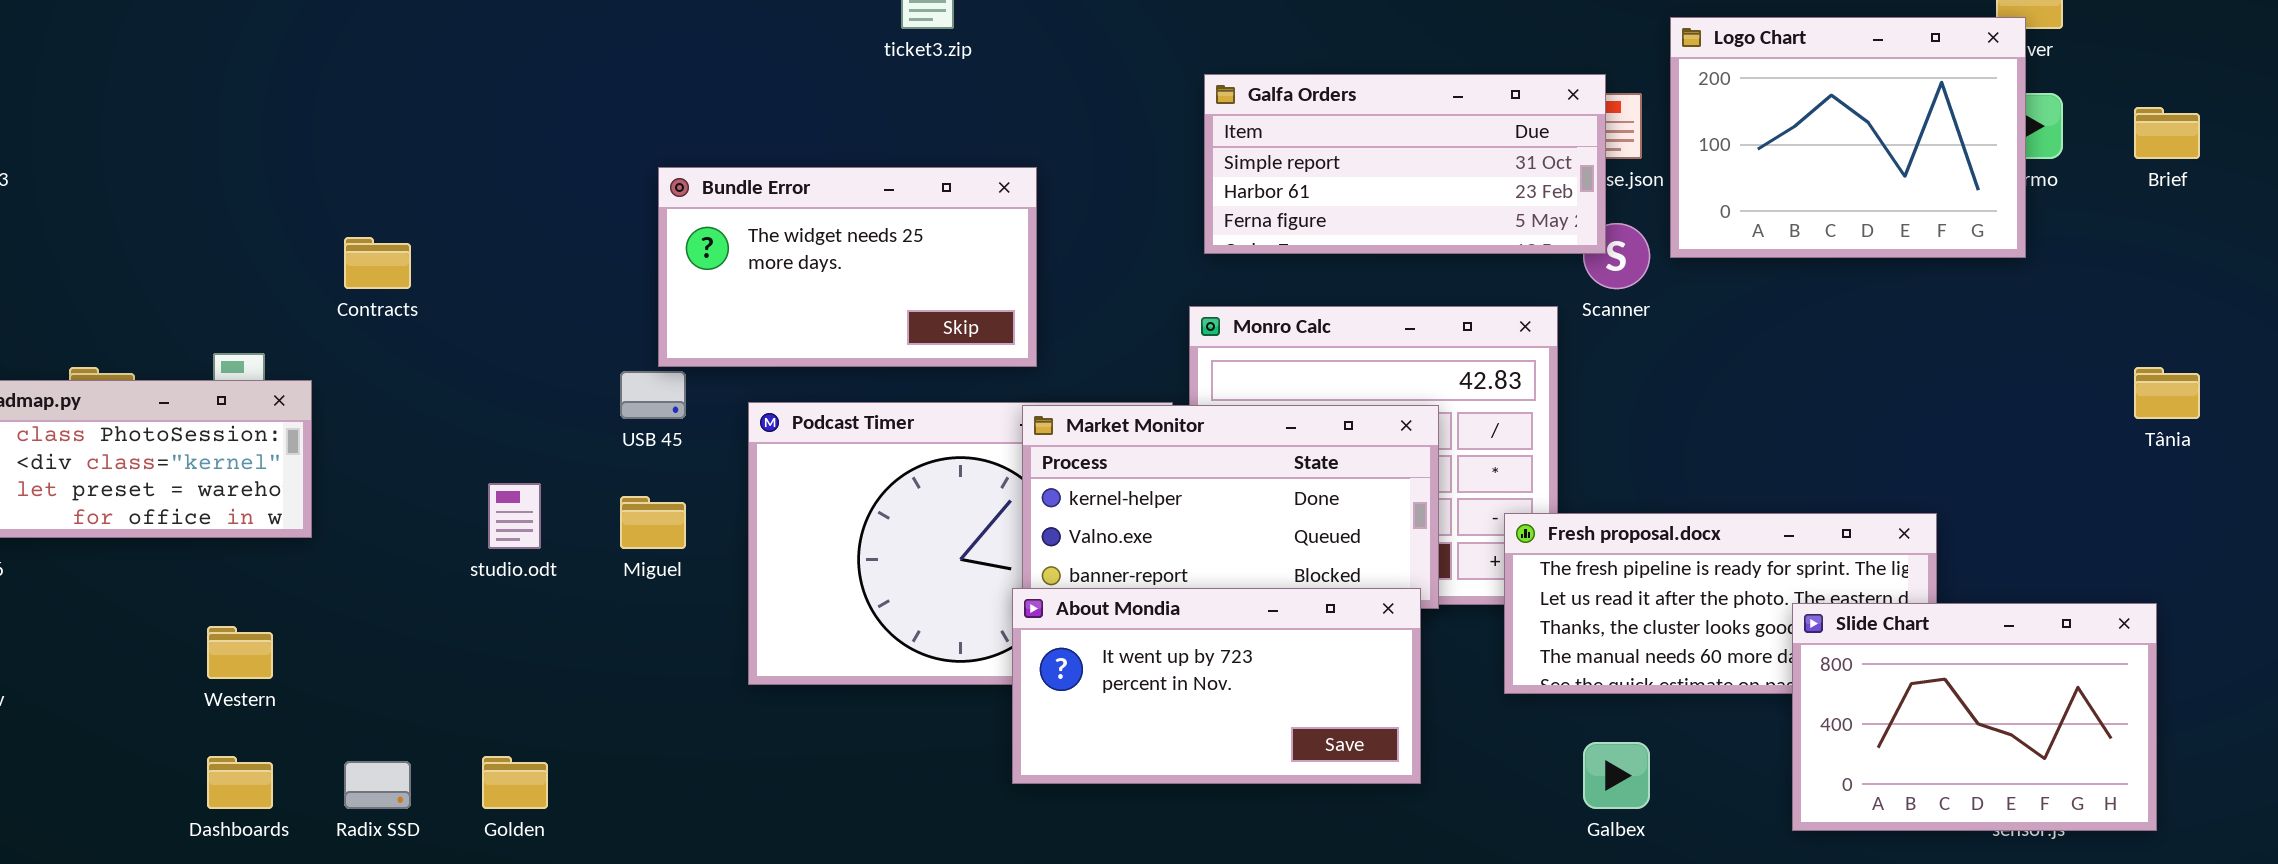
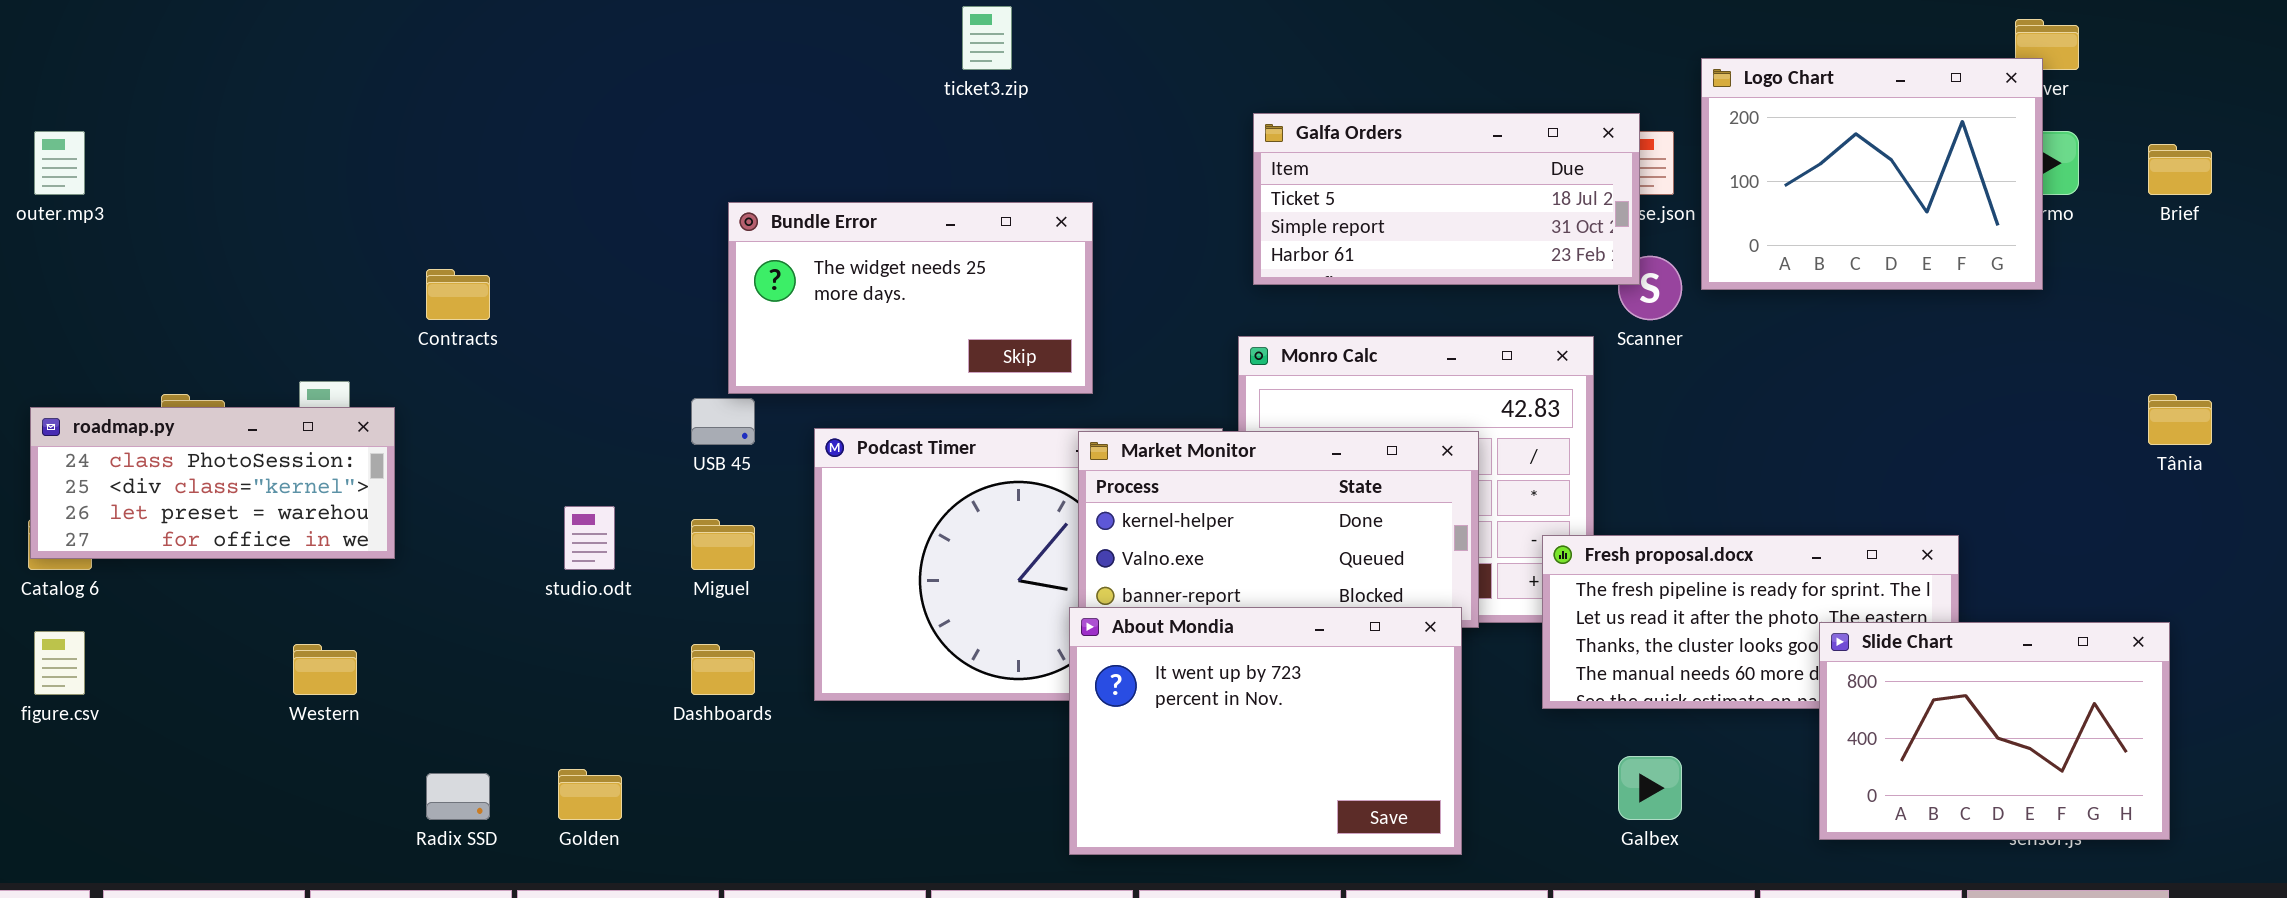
Galfa Orders: [1204,74,1606,254] -> [1253,113,1640,285], scrolled up 1 row
About Mondia: [1012,588,1421,784] -> [1069,607,1462,855], resized
Dashboards: [207,756,273,809] -> [691,644,755,695], moved

